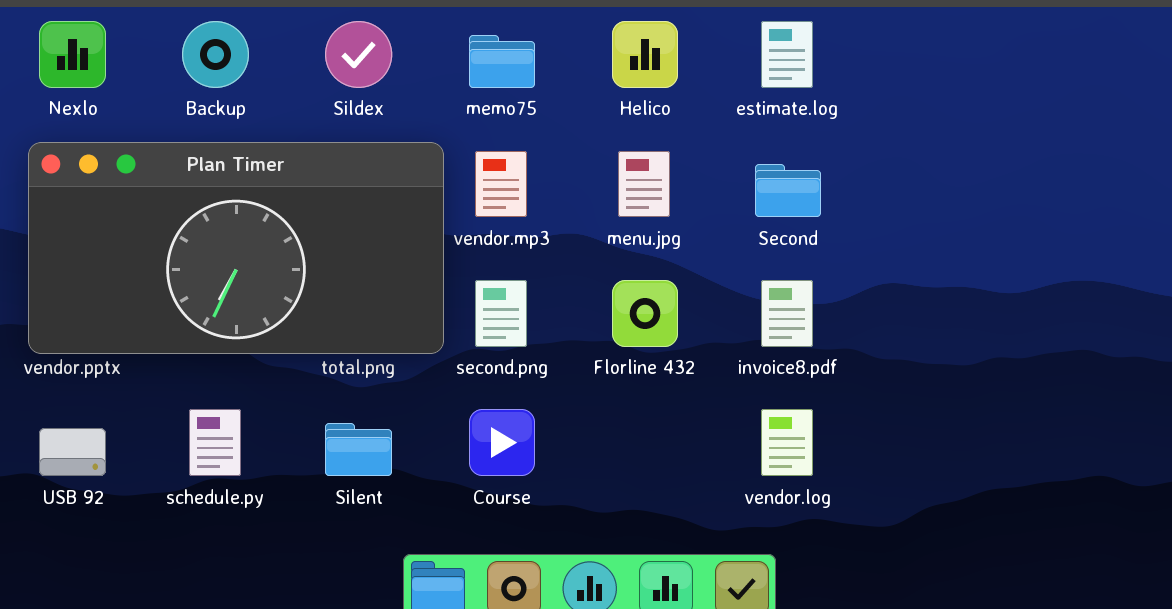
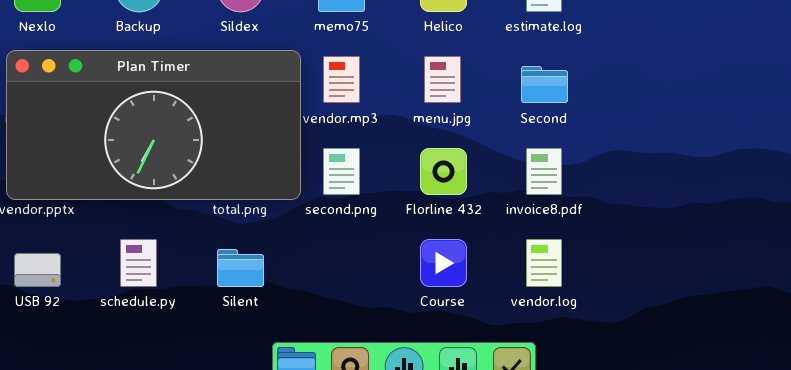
Course: [469,409,535,476] -> [420,239,467,287], moved

